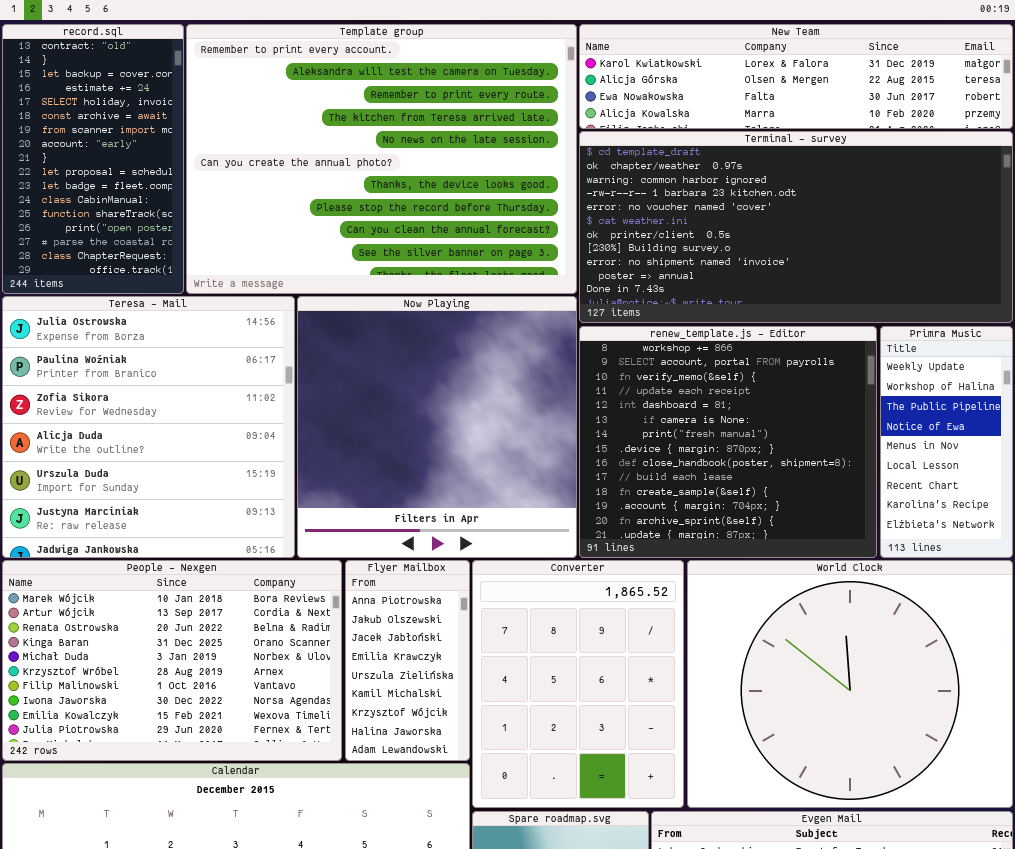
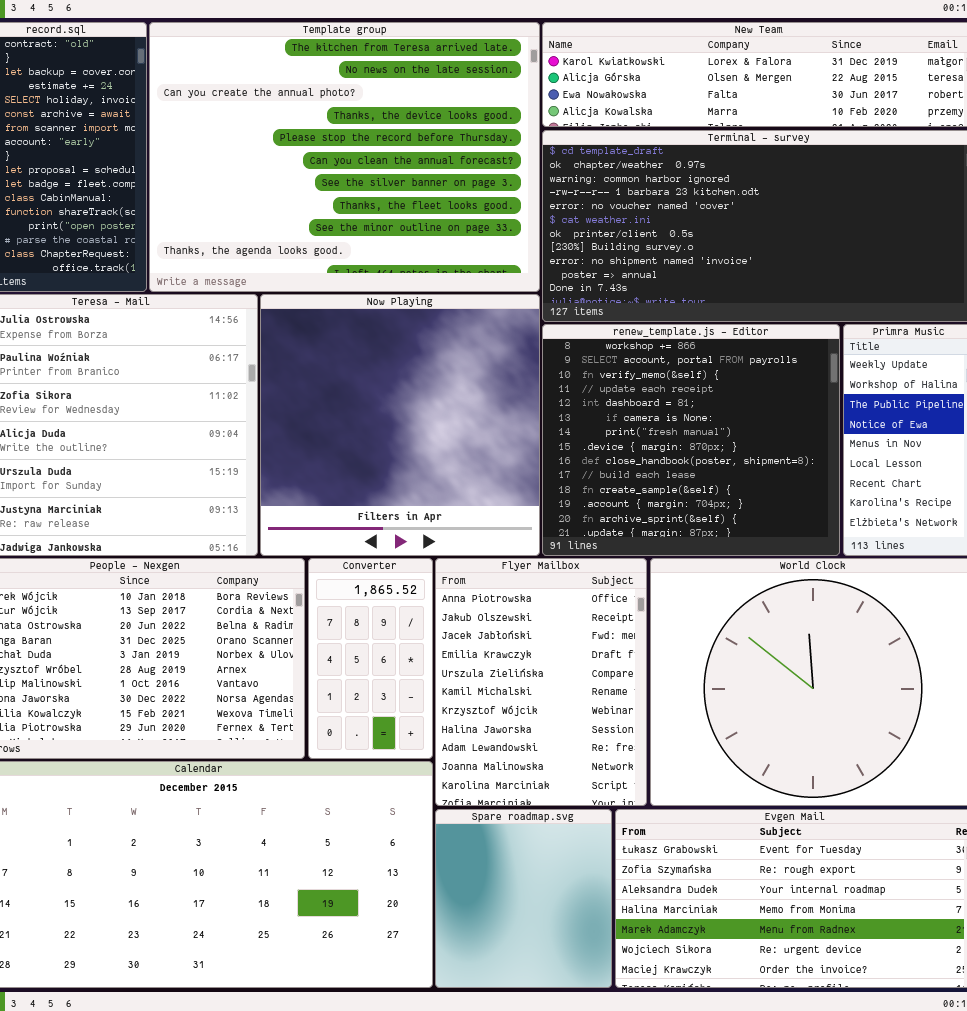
Template group: [186,24,577,294] -> [149,22,540,292], scrolled down 3 rows
Flyer Mailbox: [345,560,470,761] -> [435,558,647,806], moved, resized
Converter: [472,560,684,808] -> [308,558,433,759], moved, resized

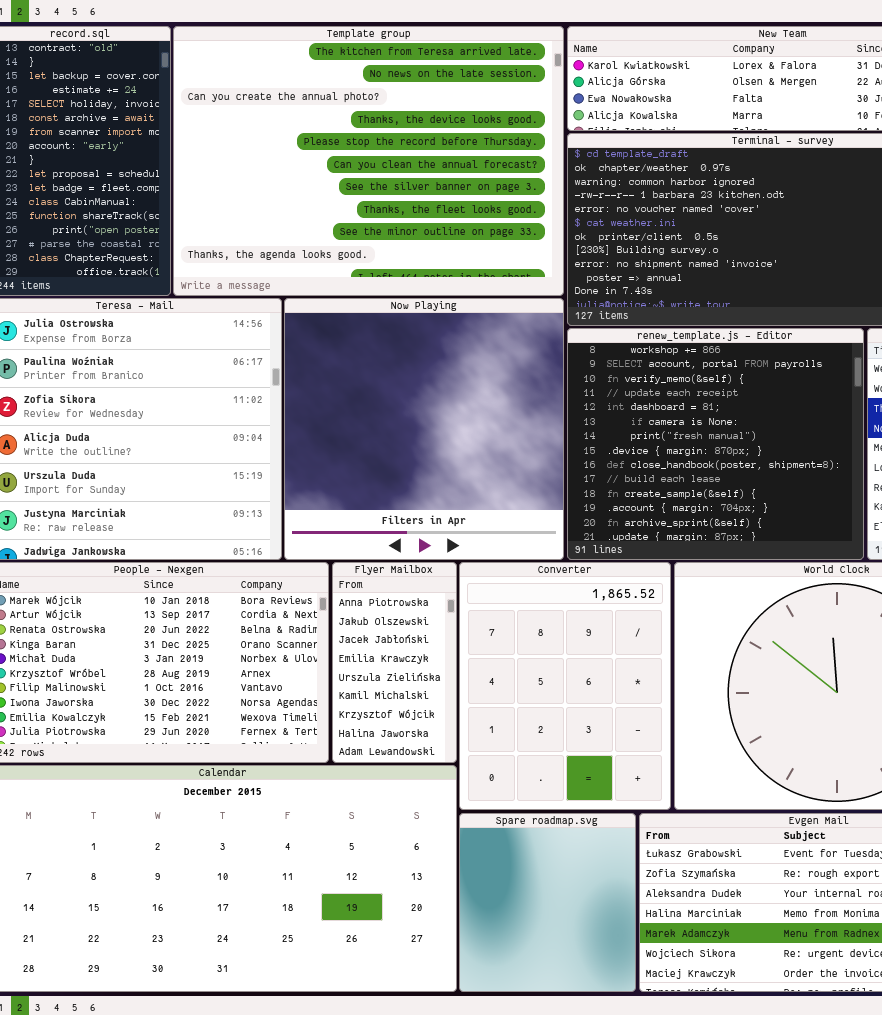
Converter: [308,558,433,759] -> [459,562,671,810], moved, resized
Flyer Mailbox: [435,558,647,806] -> [332,562,457,763], moved, resized

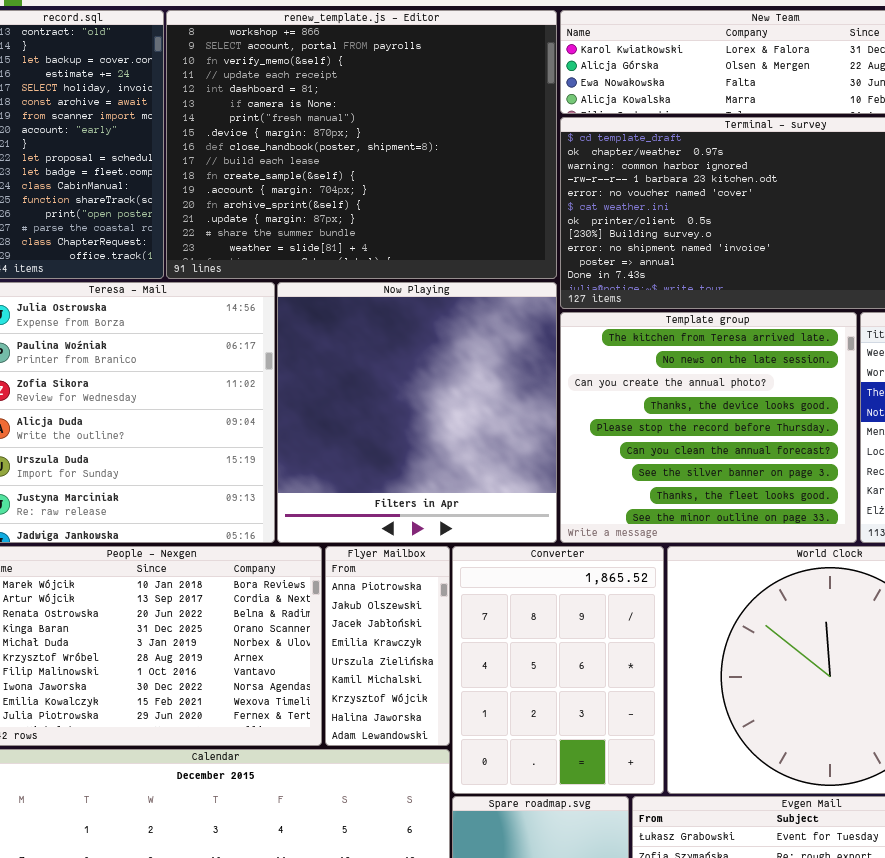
Template group: [173,26,564,296] -> [560,312,857,543], moved, resized
renew_template.js - Editor: [567,328,864,560] -> [166,10,557,279], moved, resized

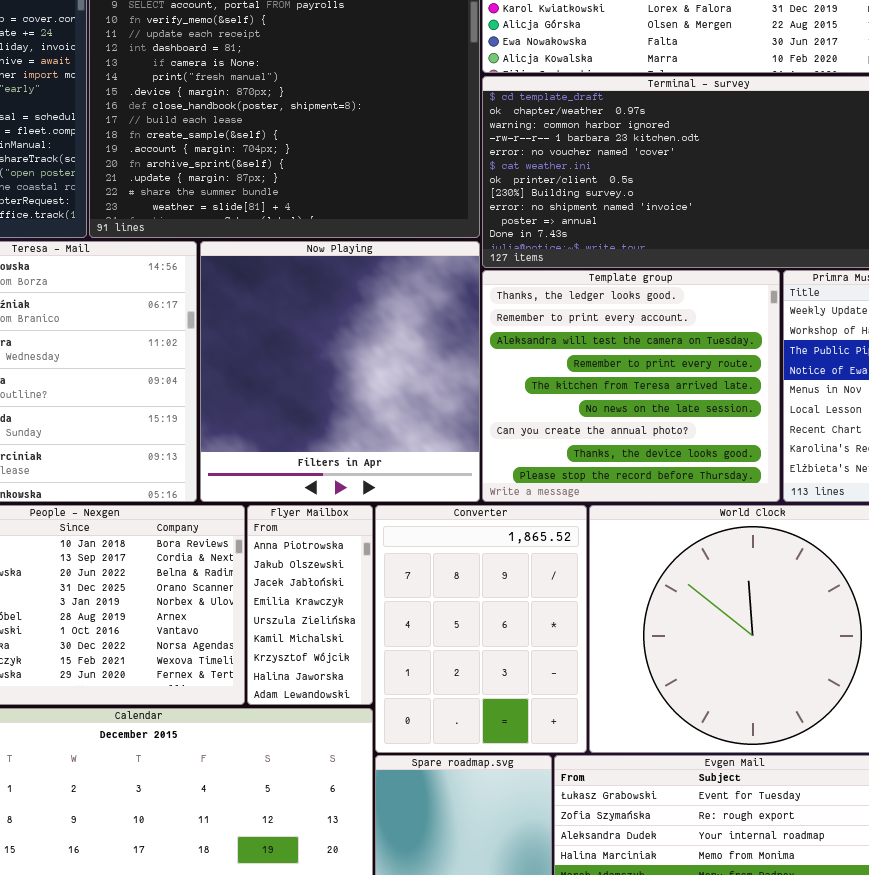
Template group: [560,312,857,543] -> [482,270,780,502], scrolled up 4 rows

